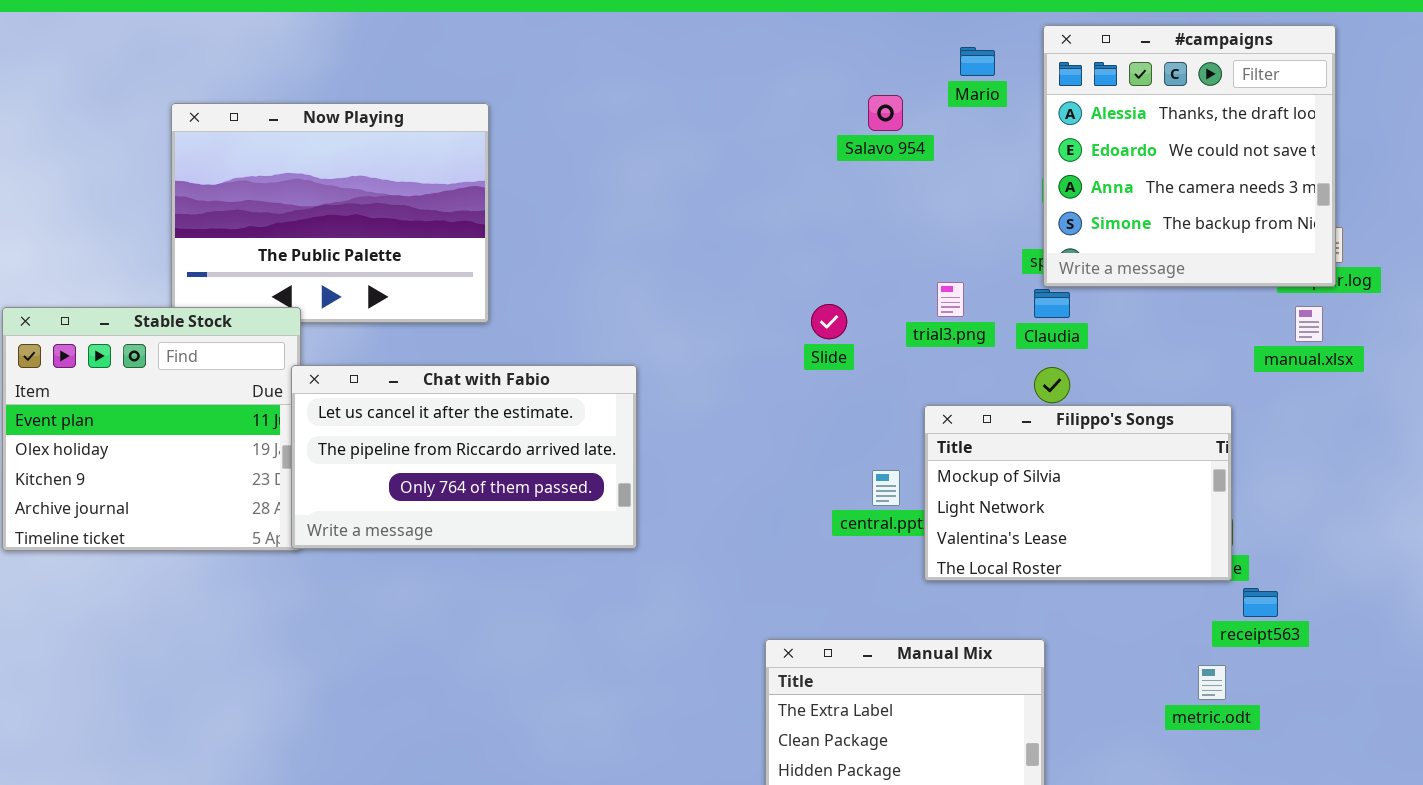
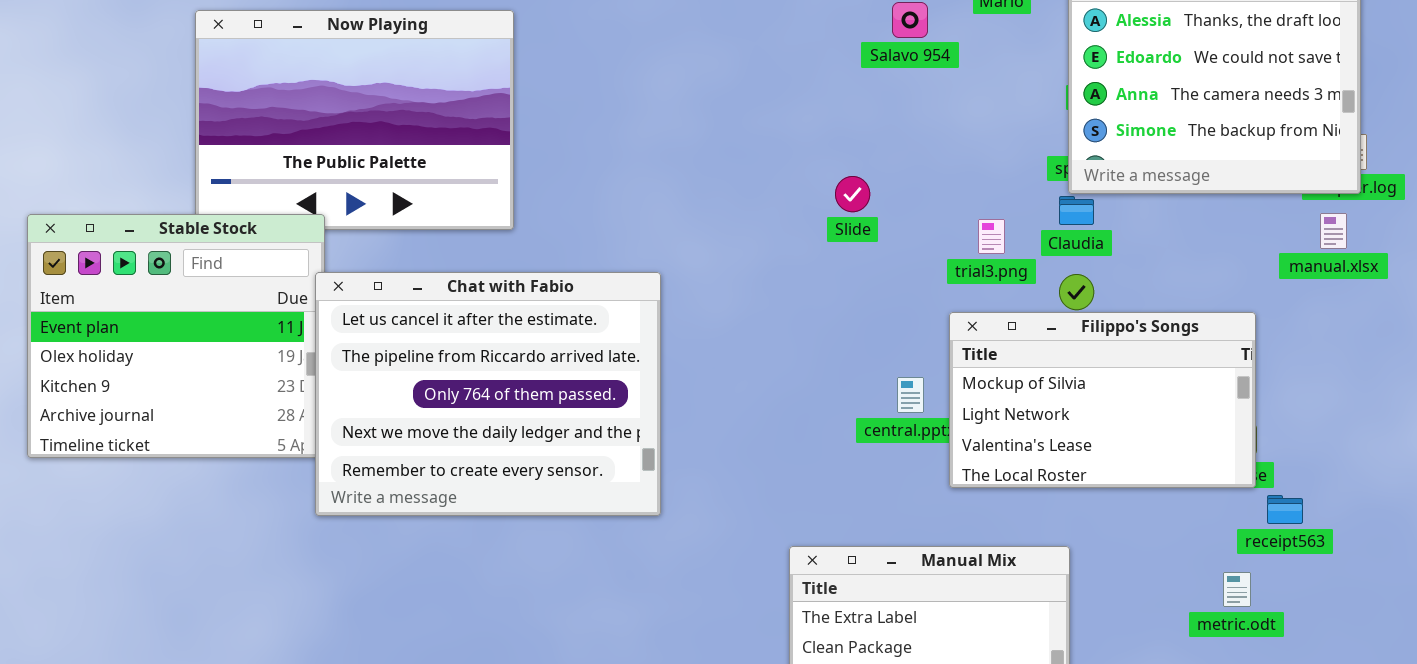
trial3.png: [937,282,964,317] -> [978,219,1005,254], moved
Slide: [811,304,847,339] -> [835,176,870,212], moved
Chat with Fabio: [291,365,637,549] -> [315,272,661,516], resized

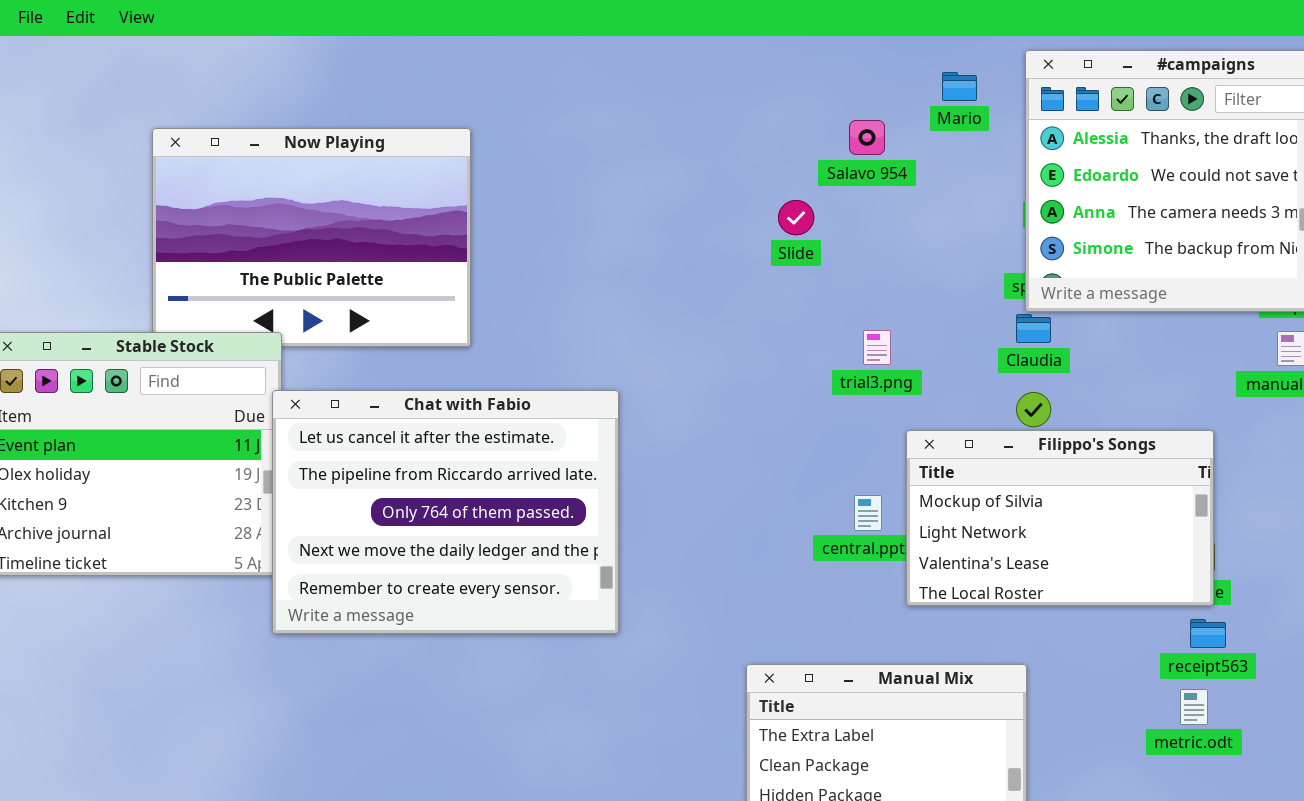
Slide: [835,176,870,212] -> [778,200,814,235], moved
trial3.png: [978,219,1005,254] -> [863,330,891,365], moved
receipt563: [1267,495,1303,524] -> [1190,619,1226,648], moved

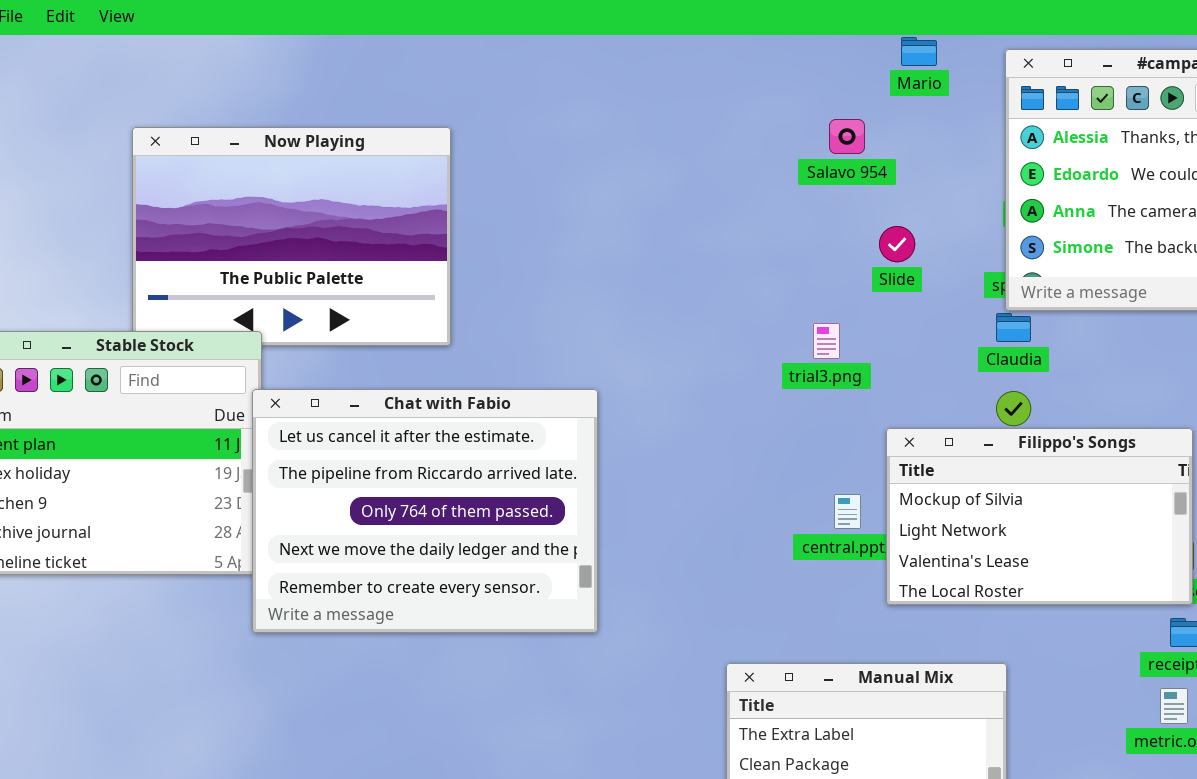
Mario: [942,72,977,101] -> [901,37,937,66], moved
Slide: [778,200,814,235] -> [879,226,915,262], moved
trial3.png: [863,330,891,365] -> [813,323,840,359], moved

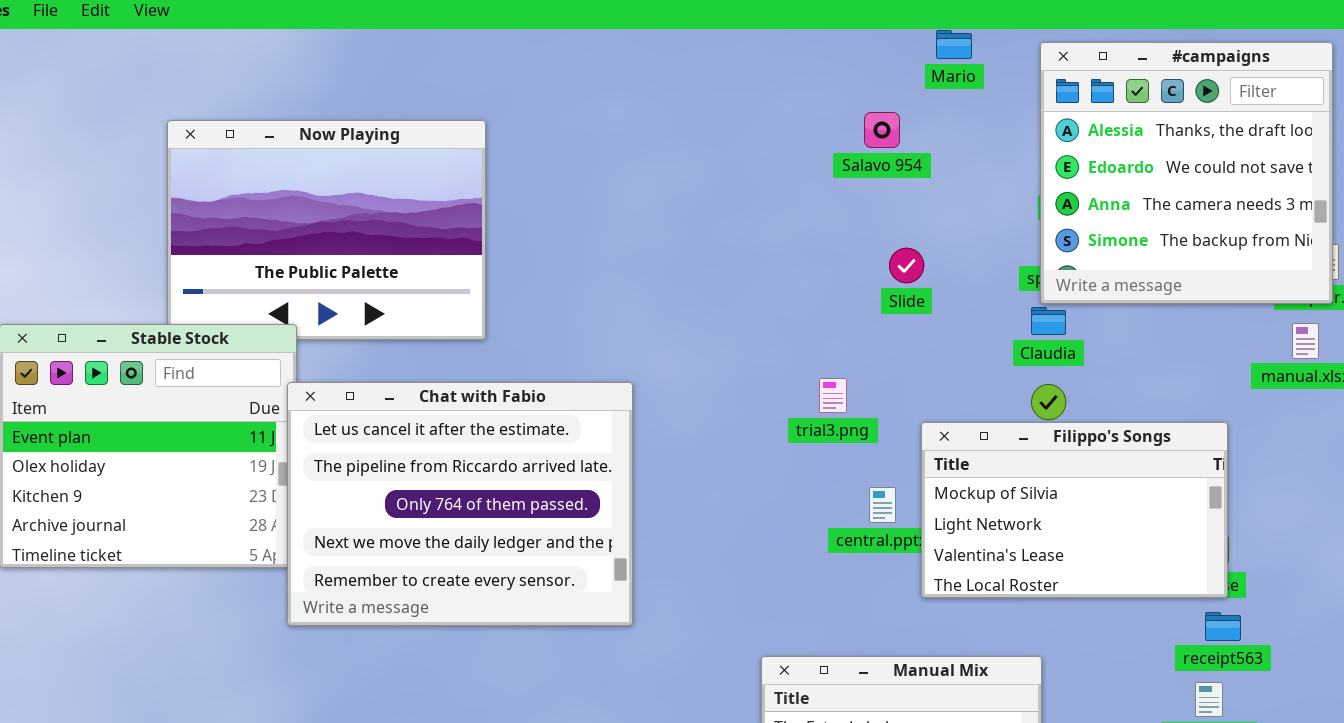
Slide: [879,226,915,262] -> [889,248,924,283], moved
trial3.png: [813,323,840,359] -> [819,378,847,413], moved

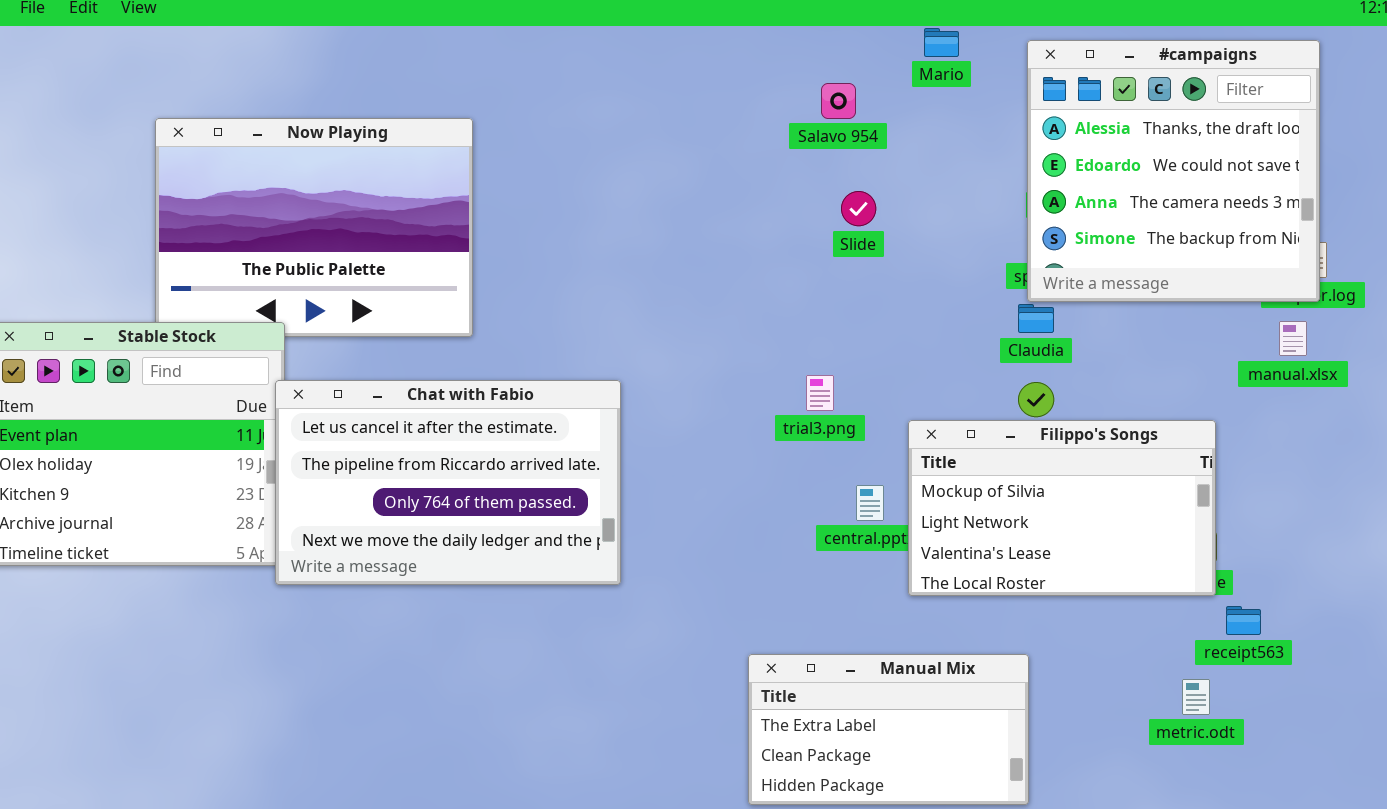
Salavo 954: [864,112,900,148] -> [821,83,856,119], moved
Slide: [889,248,924,283] -> [841,191,876,226], moved
Chat with Fabio: [287,382,633,626] -> [275,380,621,585], resized
receipt563: [1205,612,1241,641] -> [1226,606,1261,635], moved

